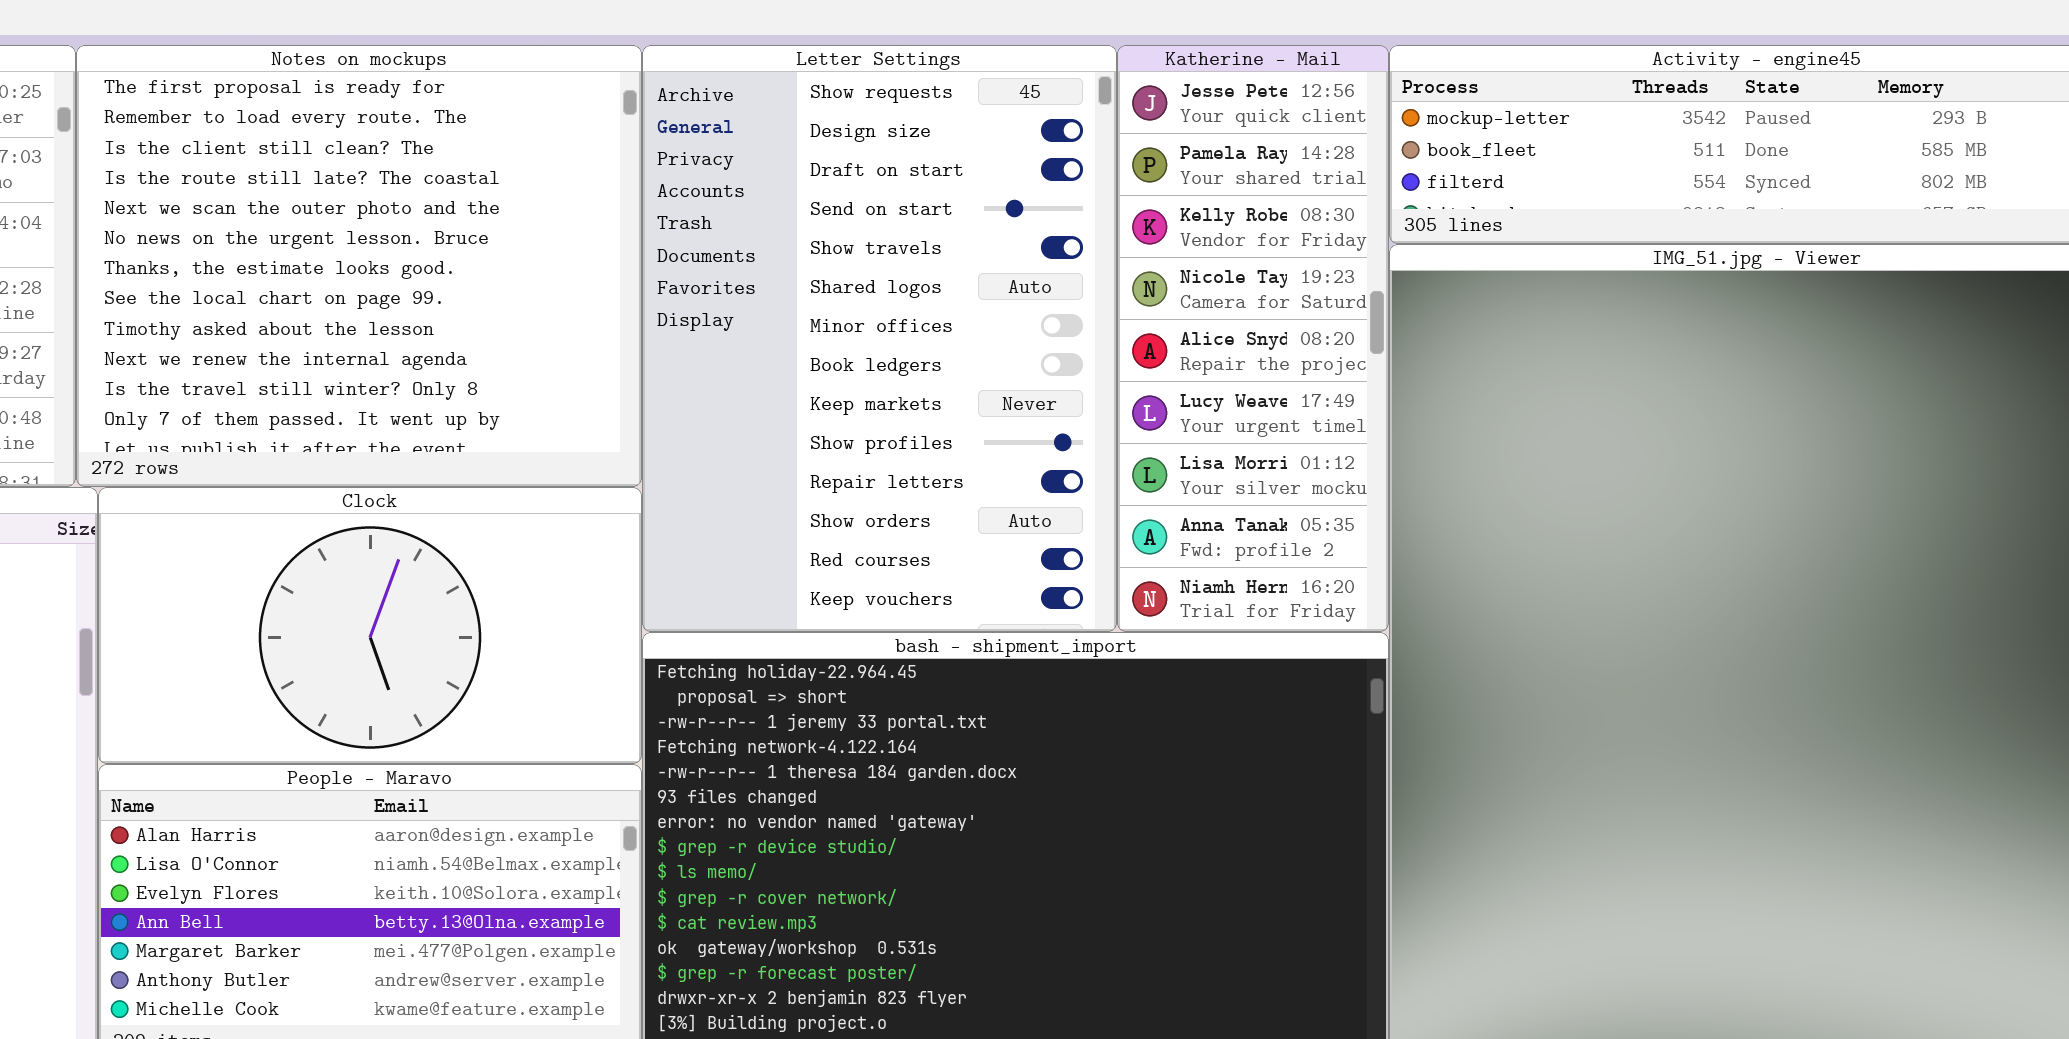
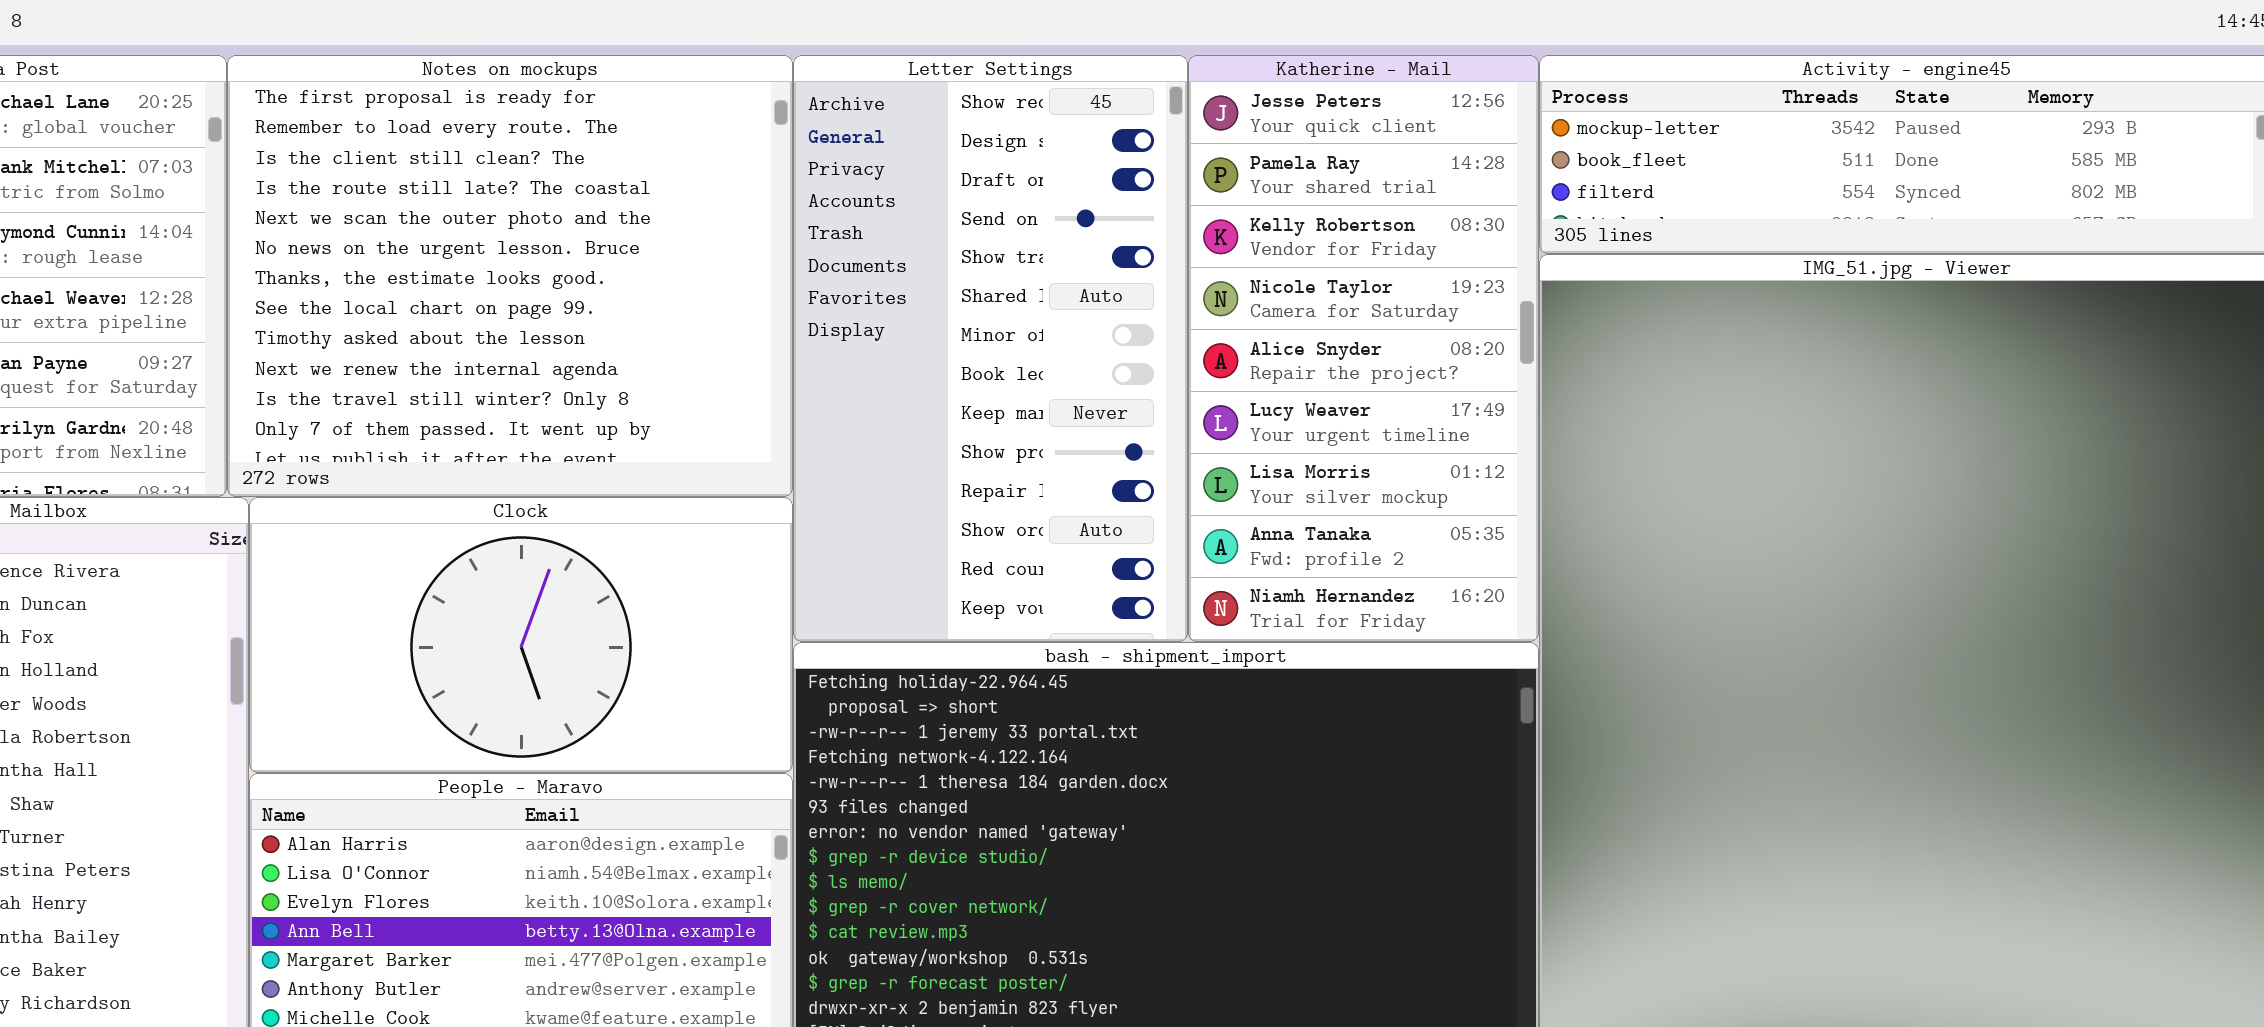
Letter Settings: [642,45,1117,632] -> [793,55,1188,642], resized
Katherine - Mail: [1117,45,1389,632] -> [1188,55,1539,642], resized

